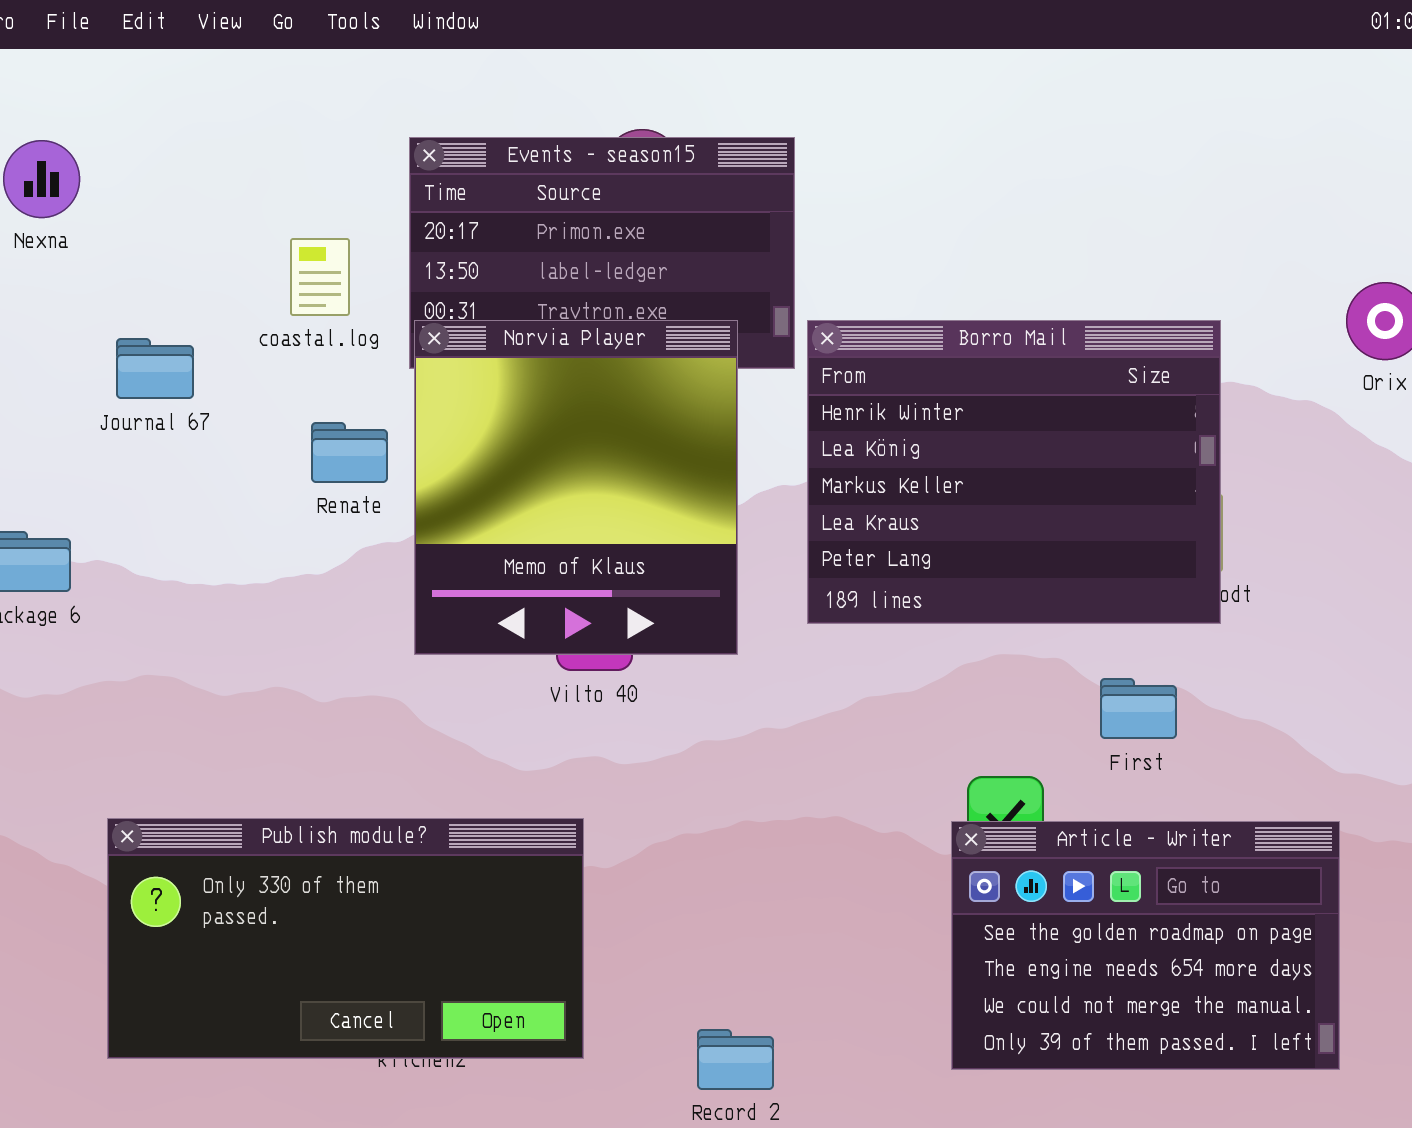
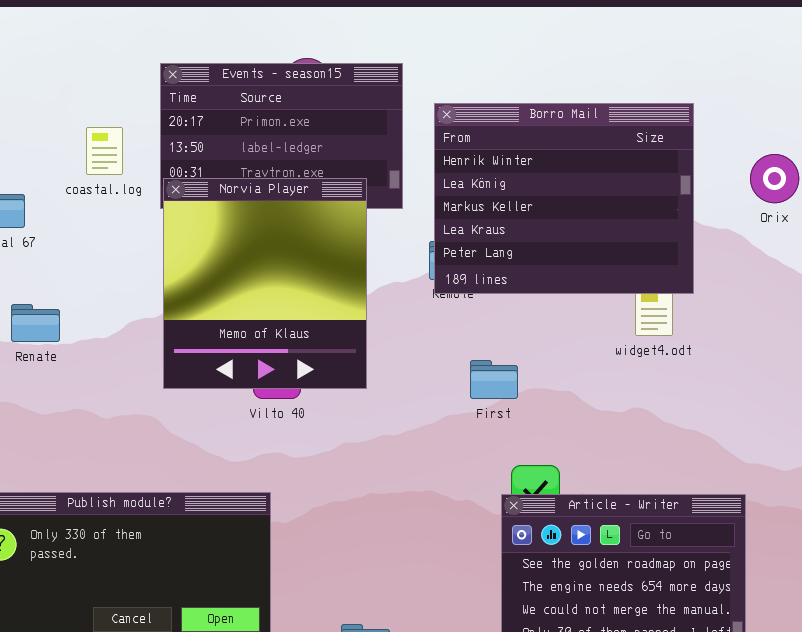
Borro Mail: [807,320,1221,624] -> [434,103,694,294], moved
Renate: [311,422,388,483] -> [11,304,60,342], moved
First: [1100,678,1177,739] -> [470,360,518,399], moved

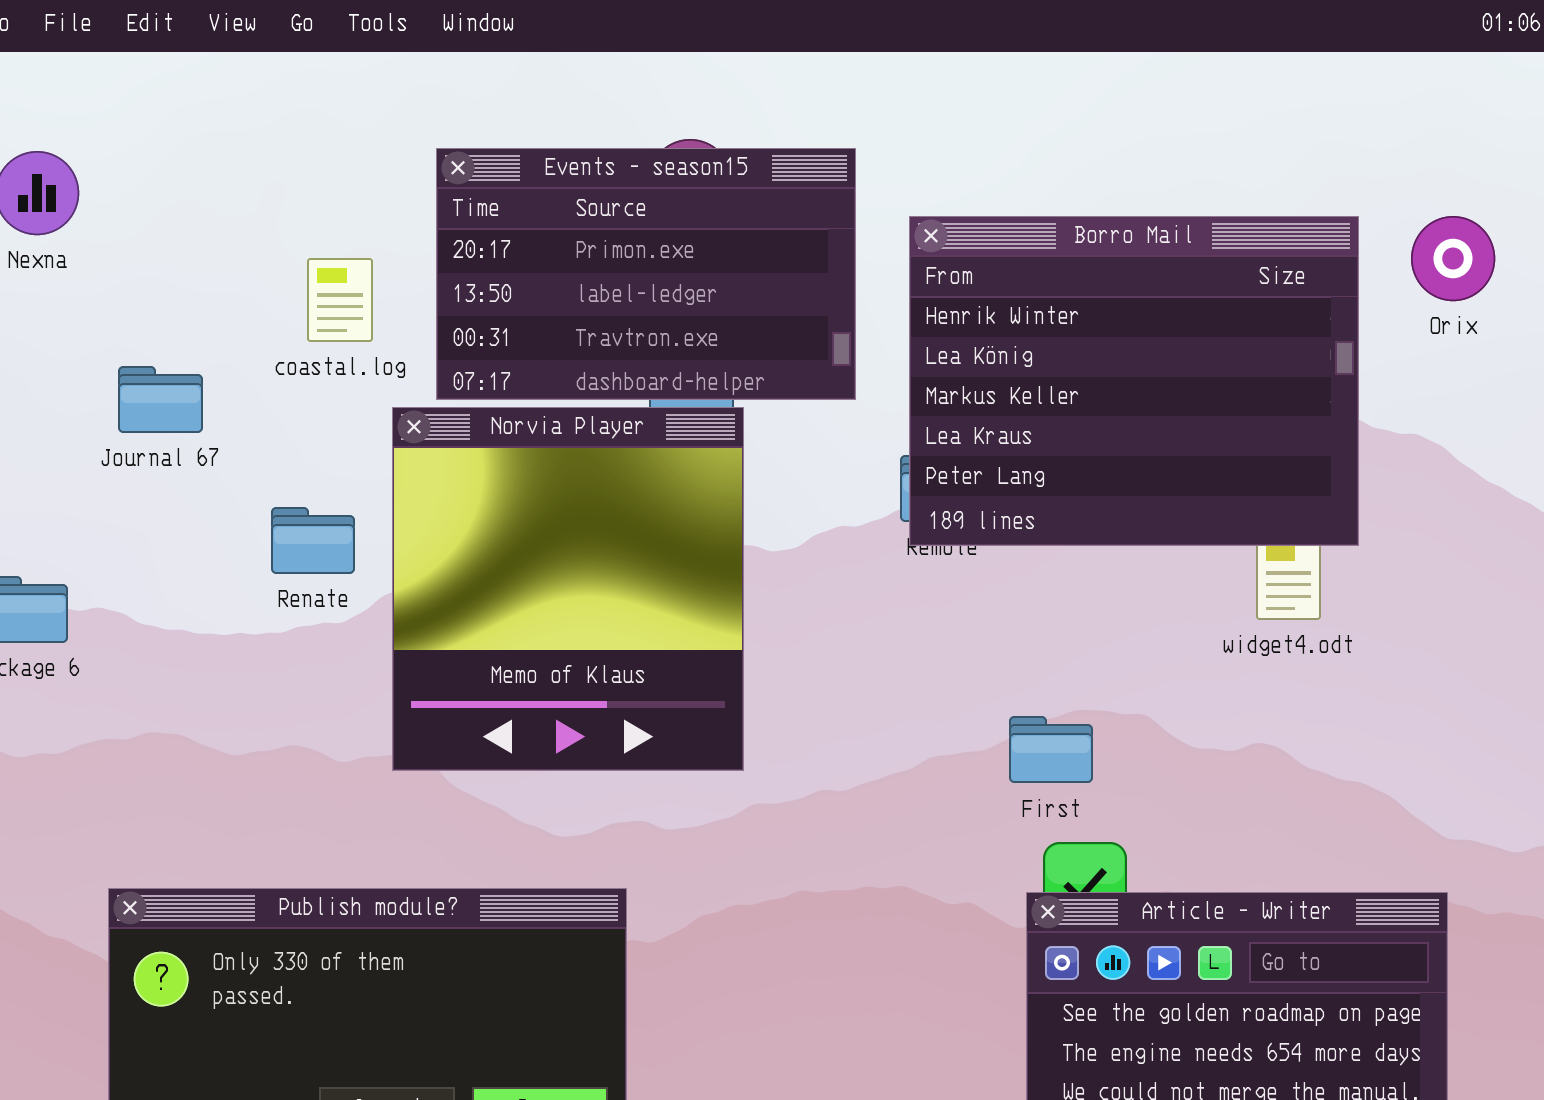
Orix: [750,154,799,203] -> [1411,216,1495,301], moved
Norvia Player: [163,178,367,389] -> [392,407,744,771], moved
Renate: [11,304,60,342] -> [271,507,355,574], moved
First: [470,360,518,399] -> [1009,716,1093,783], moved

